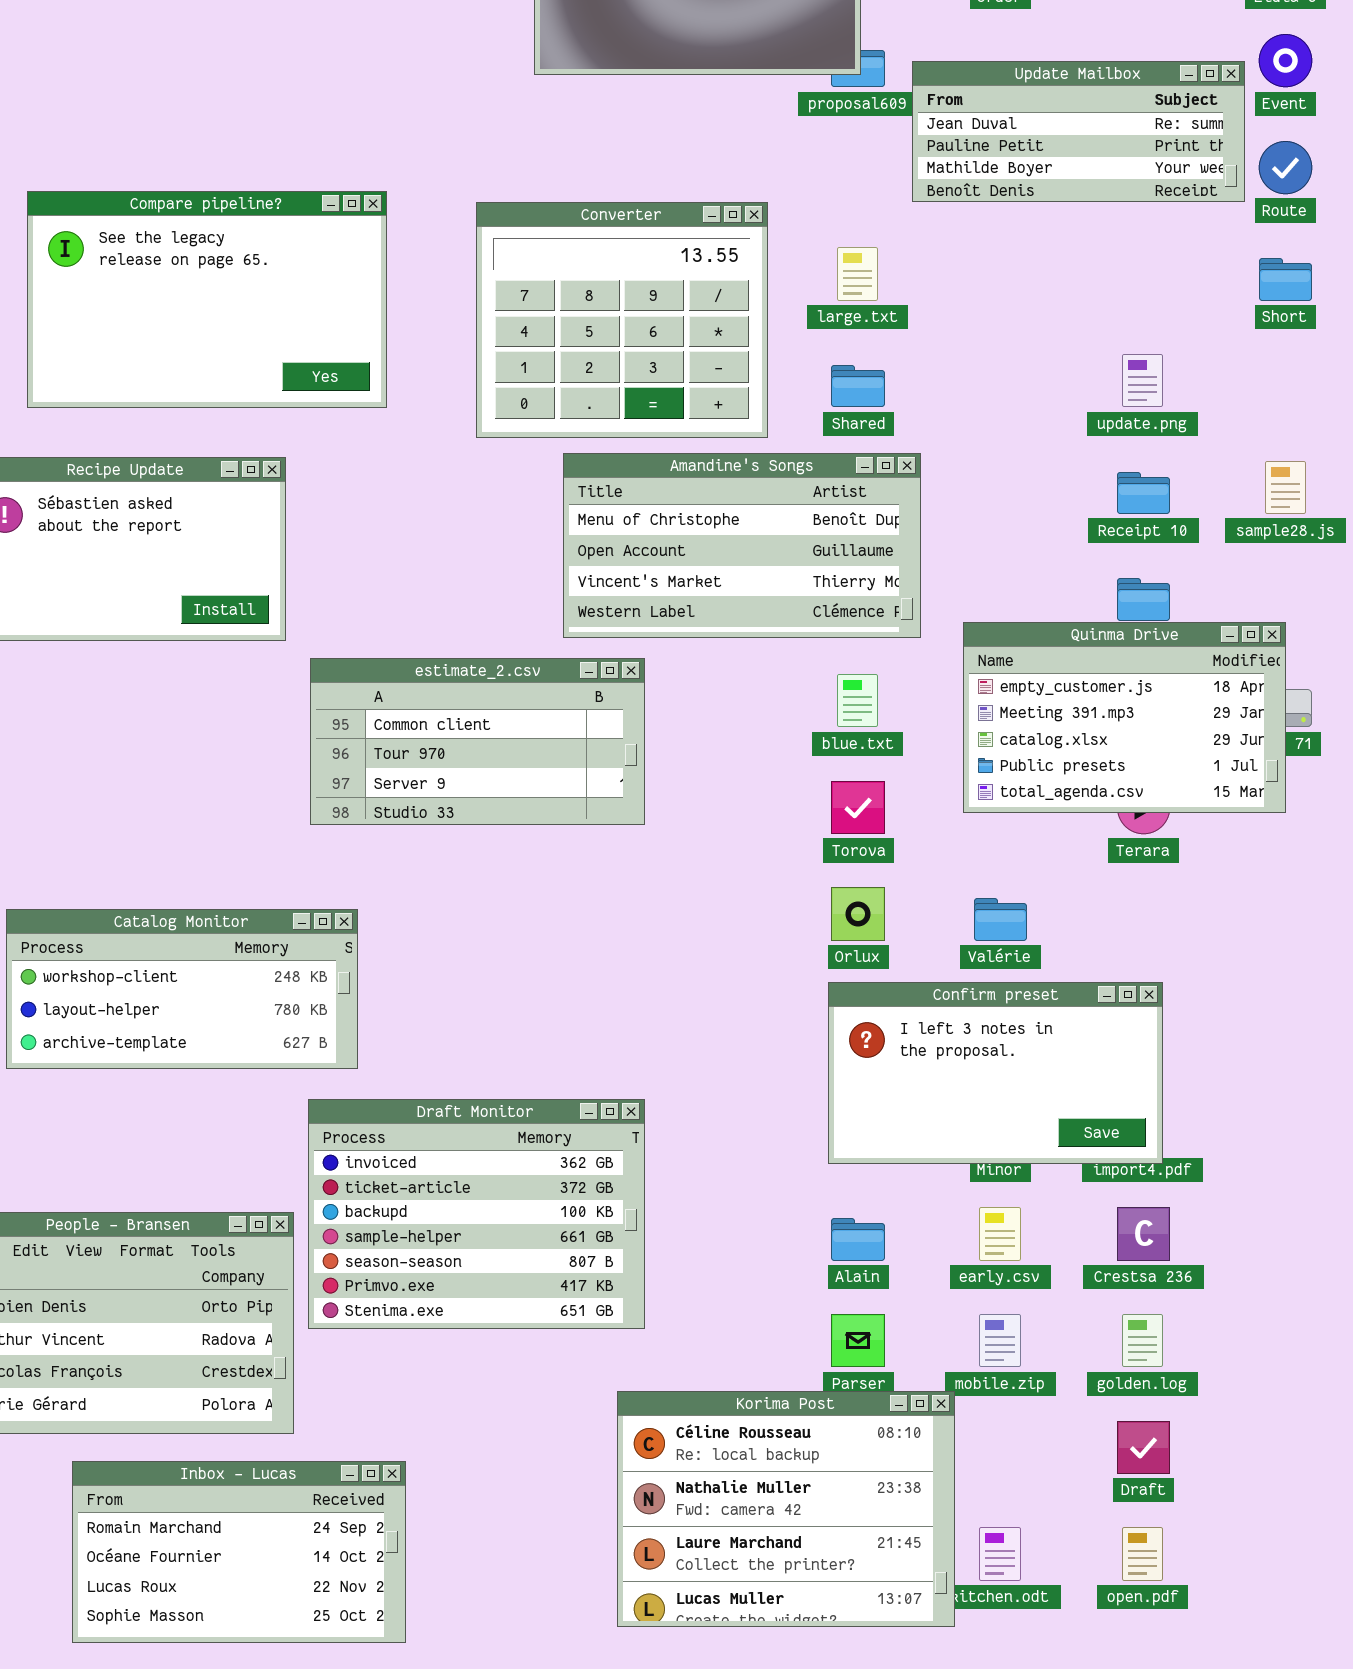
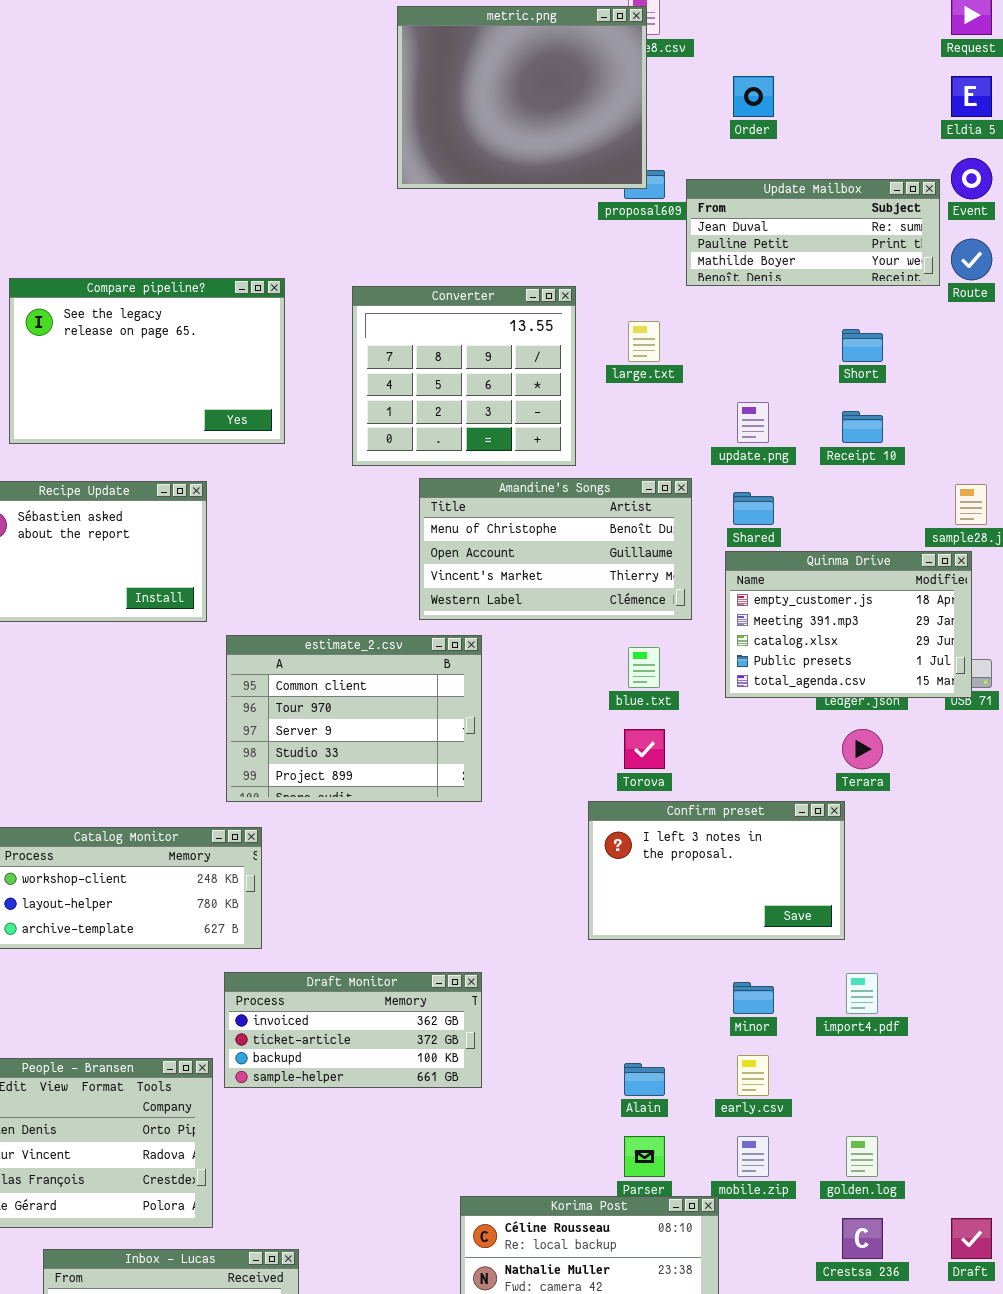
Short: [1259,258,1312,301] -> [842,329,883,362], moved
update.png: [1122,354,1163,407] -> [737,402,769,443], moved
Shared: [831,365,885,407] -> [733,492,774,525], moved
Receipt 10: [1117,472,1170,514] -> [842,411,883,443], moved
Quinma Drive: [963,622,1286,813] -> [725,551,972,698], moved
estimate_2.csv: [310,658,645,825] -> [226,635,482,802], resized
Confirm preset: [828,982,1163,1164] -> [588,801,845,940], moved
Draft Monitor: [308,1099,645,1329] -> [224,972,482,1088], resized
Crestsa 236: [1117,1207,1170,1261] -> [842,1218,883,1259], moved
Draft: [1117,1421,1170,1474] -> [951,1218,992,1259], moved

